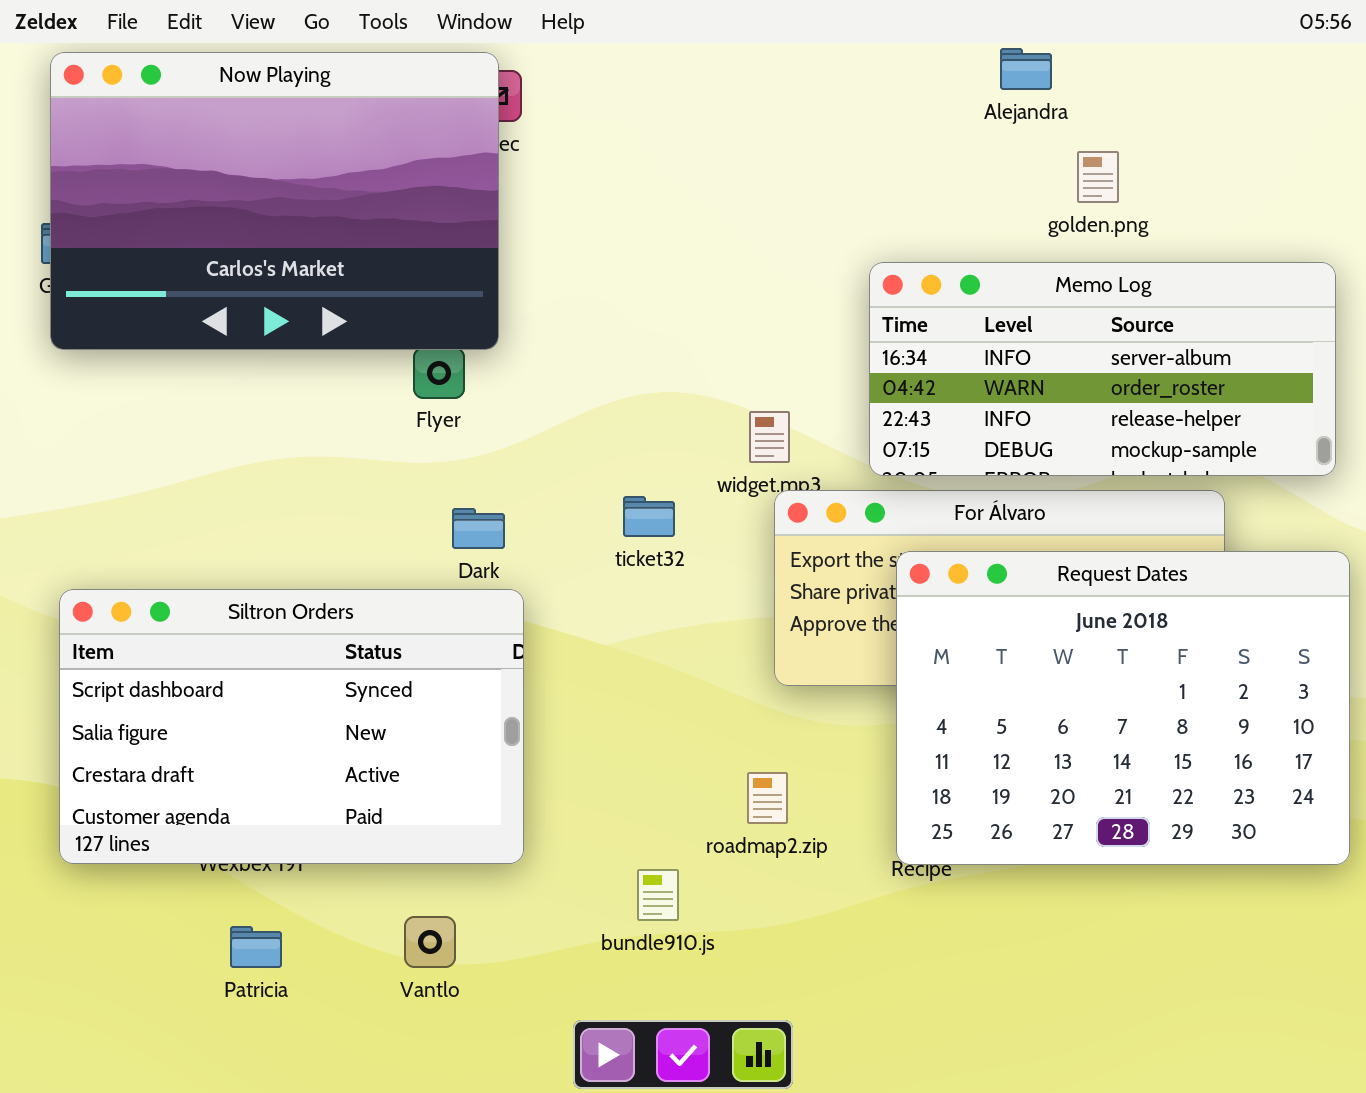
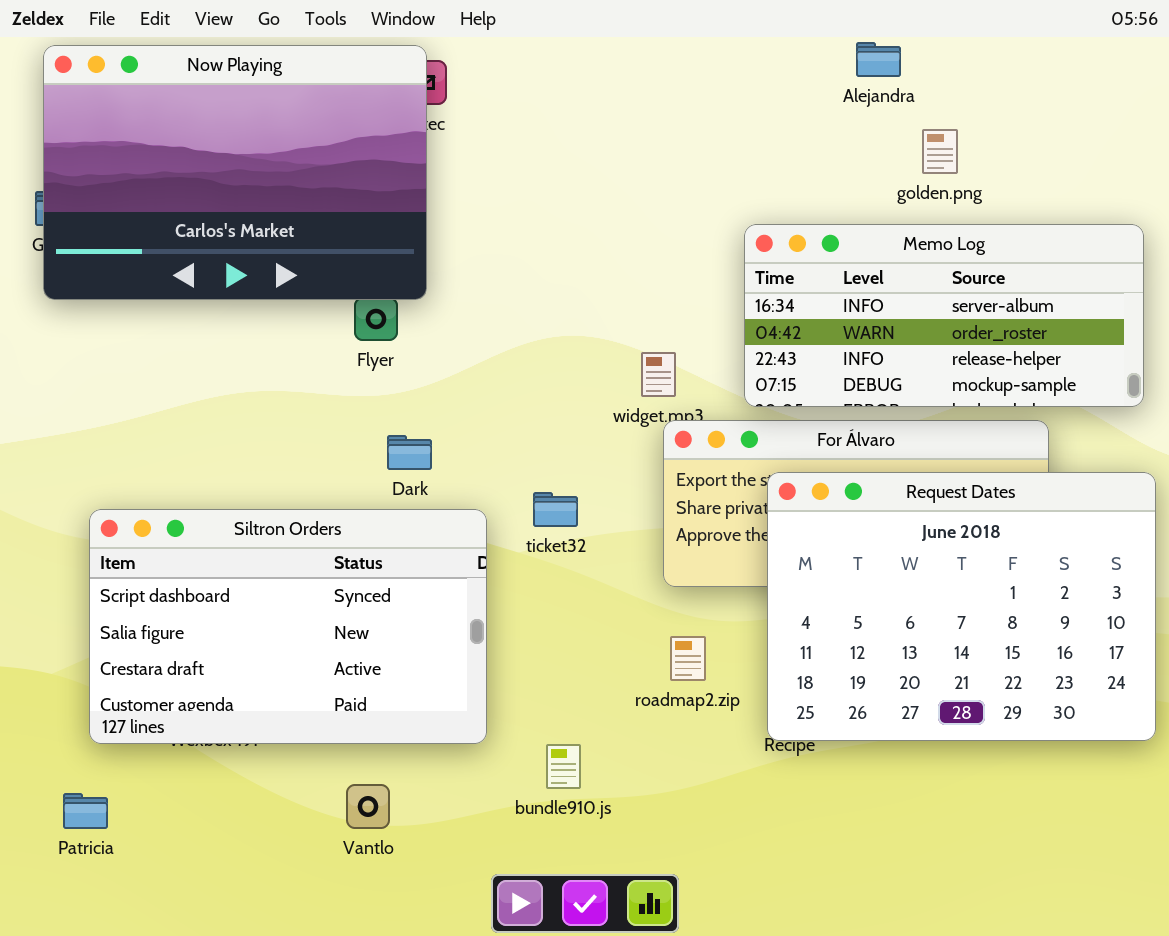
ticket32: [623,496,675,537] -> [533,492,578,527], moved
Siltron Orders: [59,589,524,864] -> [89,509,487,744], moved
roadmap2.zip: [747,772,788,824] -> [670,636,706,681], moved
Patricia: [230,926,282,968] -> [63,793,108,829], moved

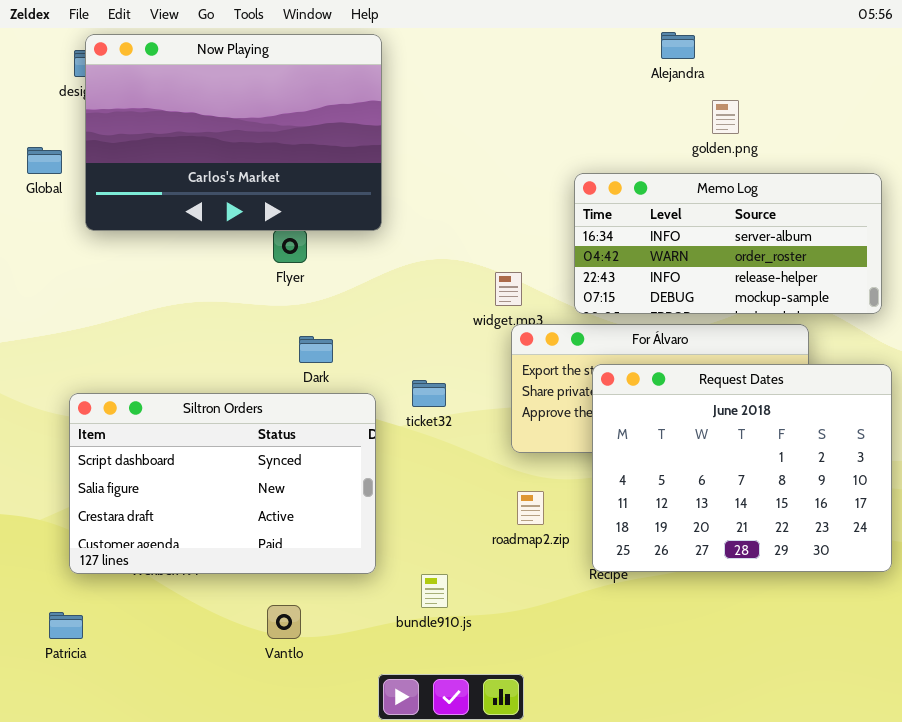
Now Playing: [43,45,427,300] -> [85,34,382,231], moved

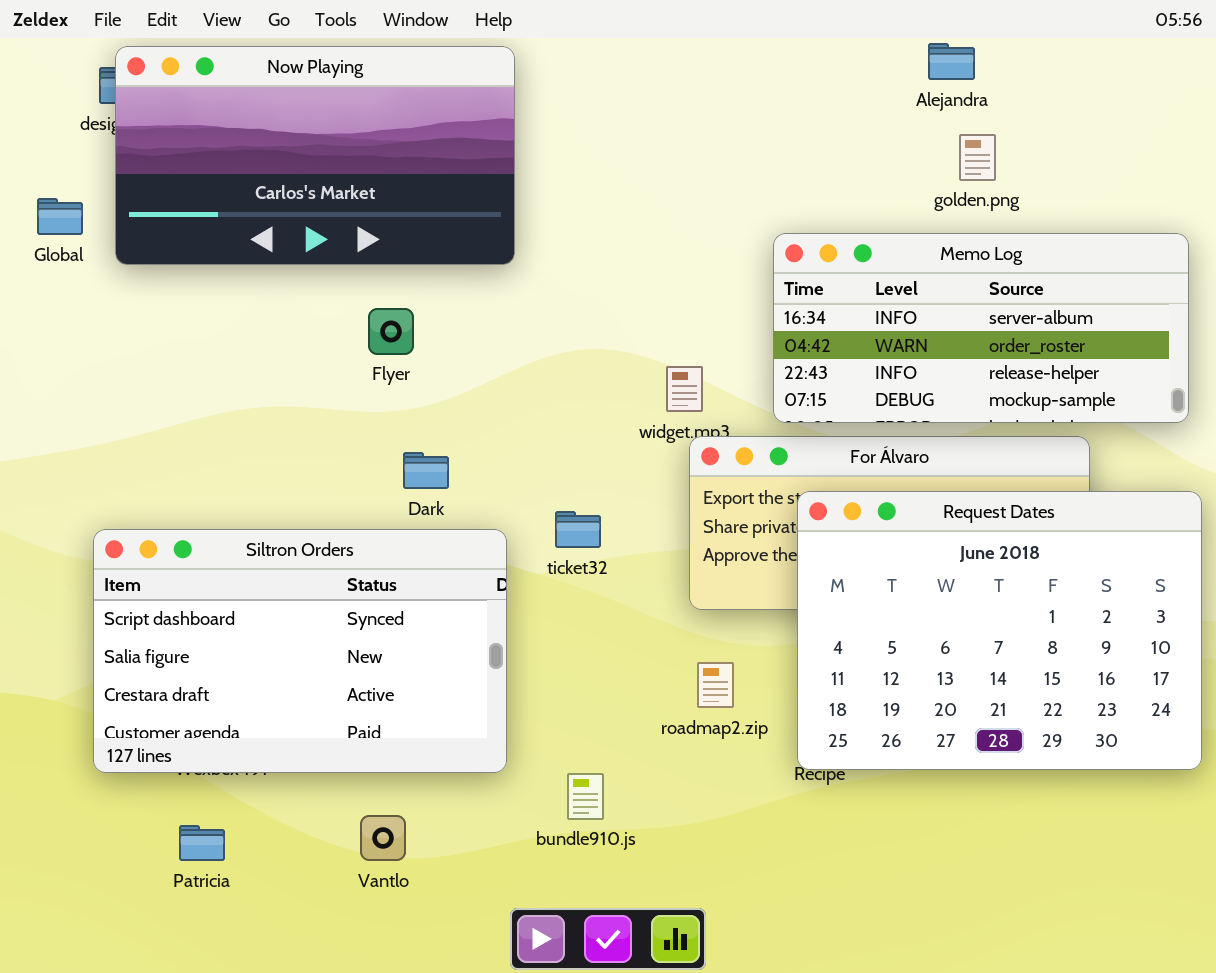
Alejandra: [661,32,695,59] -> [928,43,975,80], moved
Now Playing: [85,34,382,231] -> [115,46,515,265], resized
Patricia: [49,612,83,639] -> [179,825,225,861], moved

